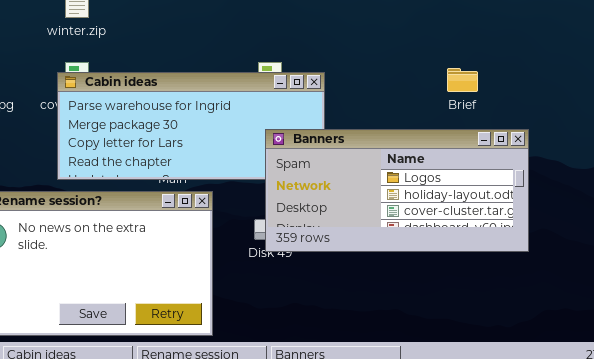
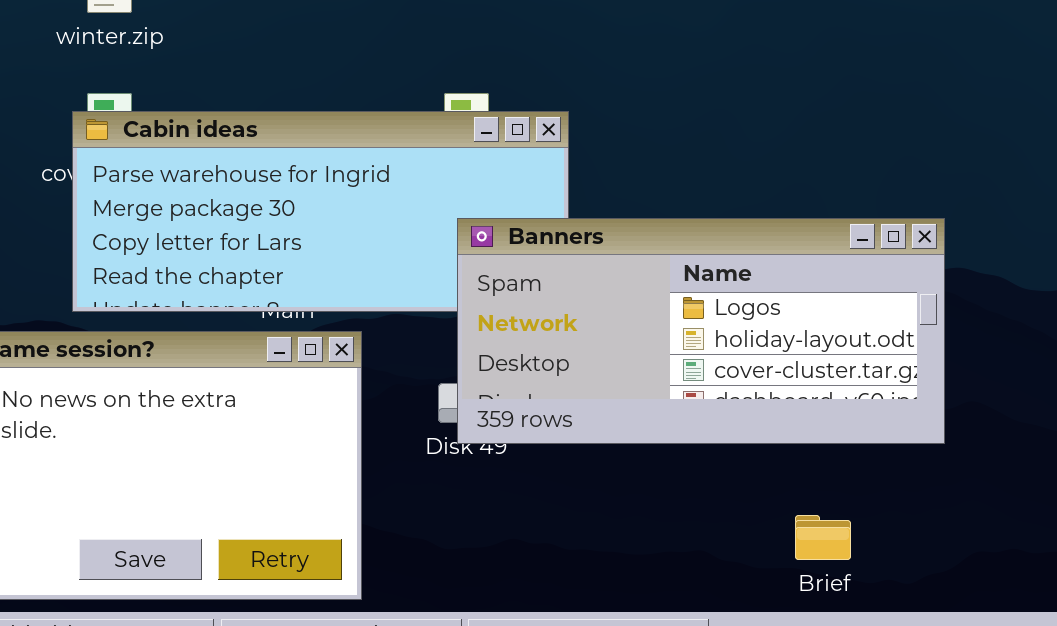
Brief: [447,68,478,92] -> [795,515,851,560], moved

